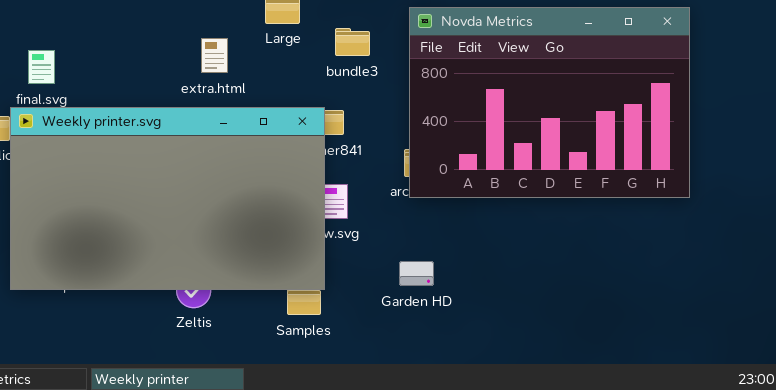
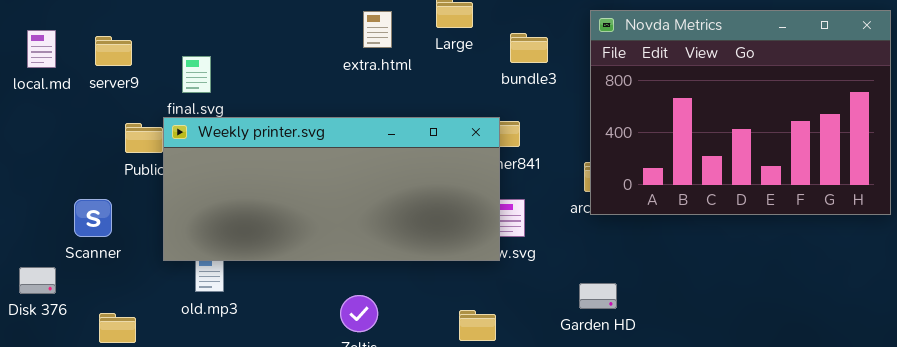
extra.html: [201,38,228,73] -> [363,11,392,48], moved
Weekly printer.svg: [10,107,325,290] -> [163,117,500,261], resized

